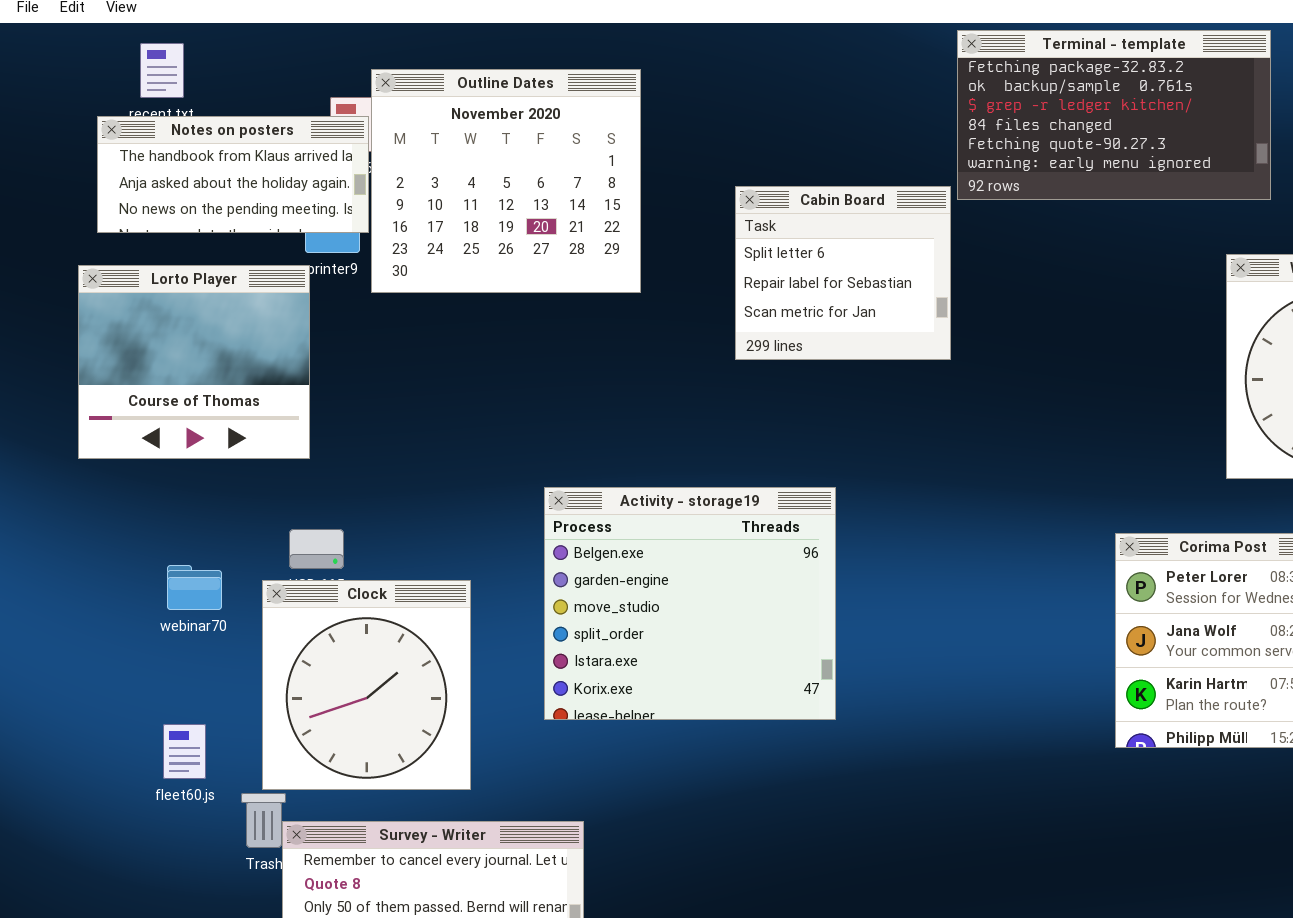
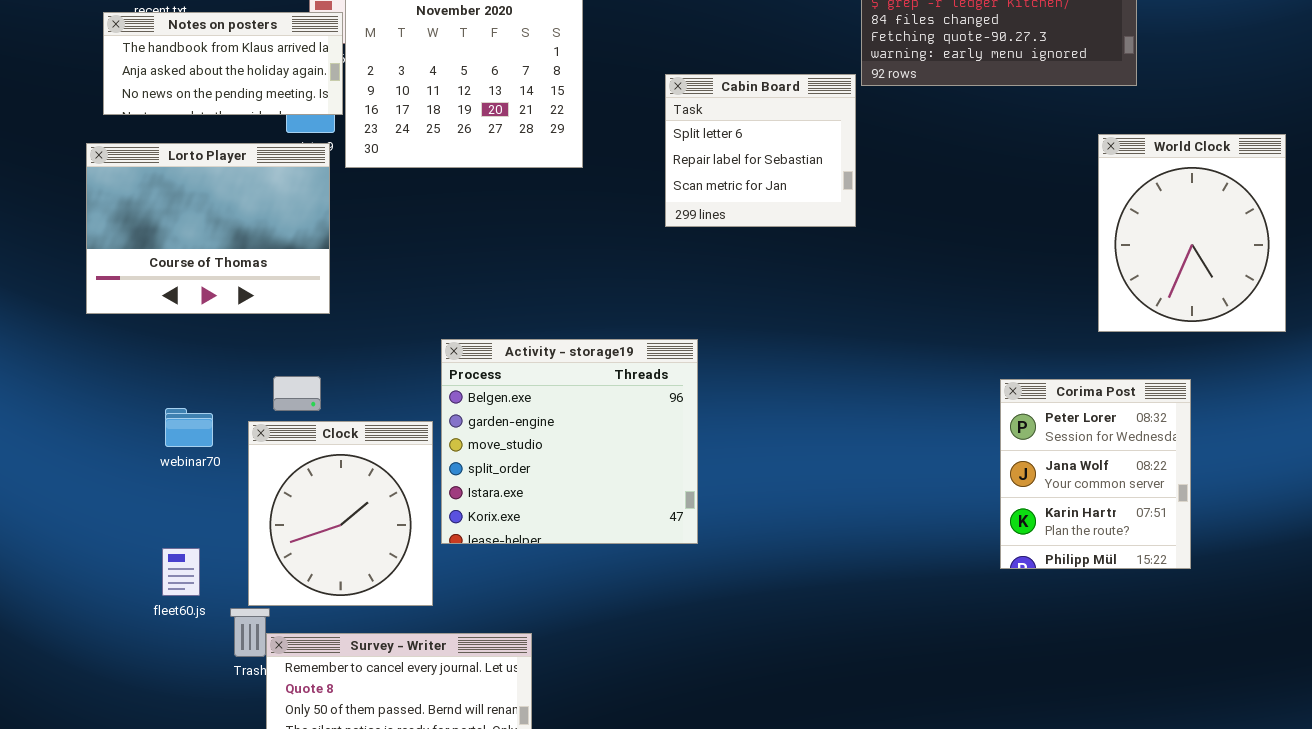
Lorto Player: [78,265,310,459] -> [86,143,330,314], resized
Activity - storage19: [544,487,836,720] -> [441,339,698,544], moved

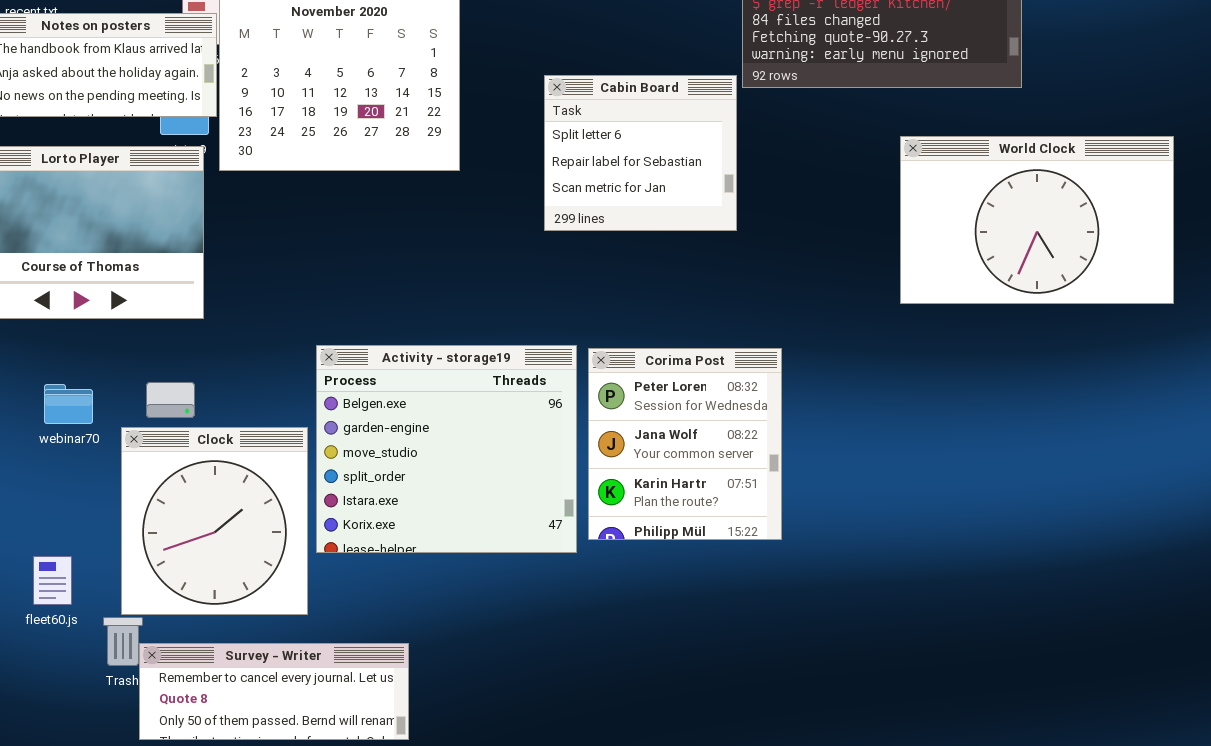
World Clock: [1098,134,1286,332] -> [900,136,1174,304], resized
Corima Post: [1000,379,1191,569] -> [588,348,782,540], moved
webinar70: [165,408,213,447] -> [44,384,93,424], moved

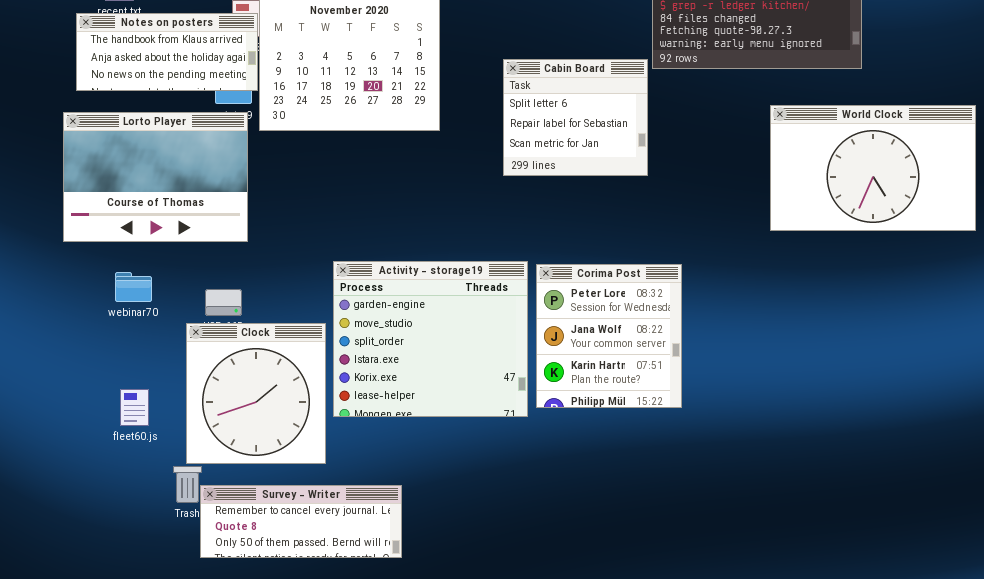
Activity - storage19: [316,345,577,553] -> [333,261,528,417], scrolled down 1 row
webinar70: [44,384,93,424] -> [115,272,152,302], moved
fleet60.js: [33,556,72,605] -> [120,389,149,426], moved

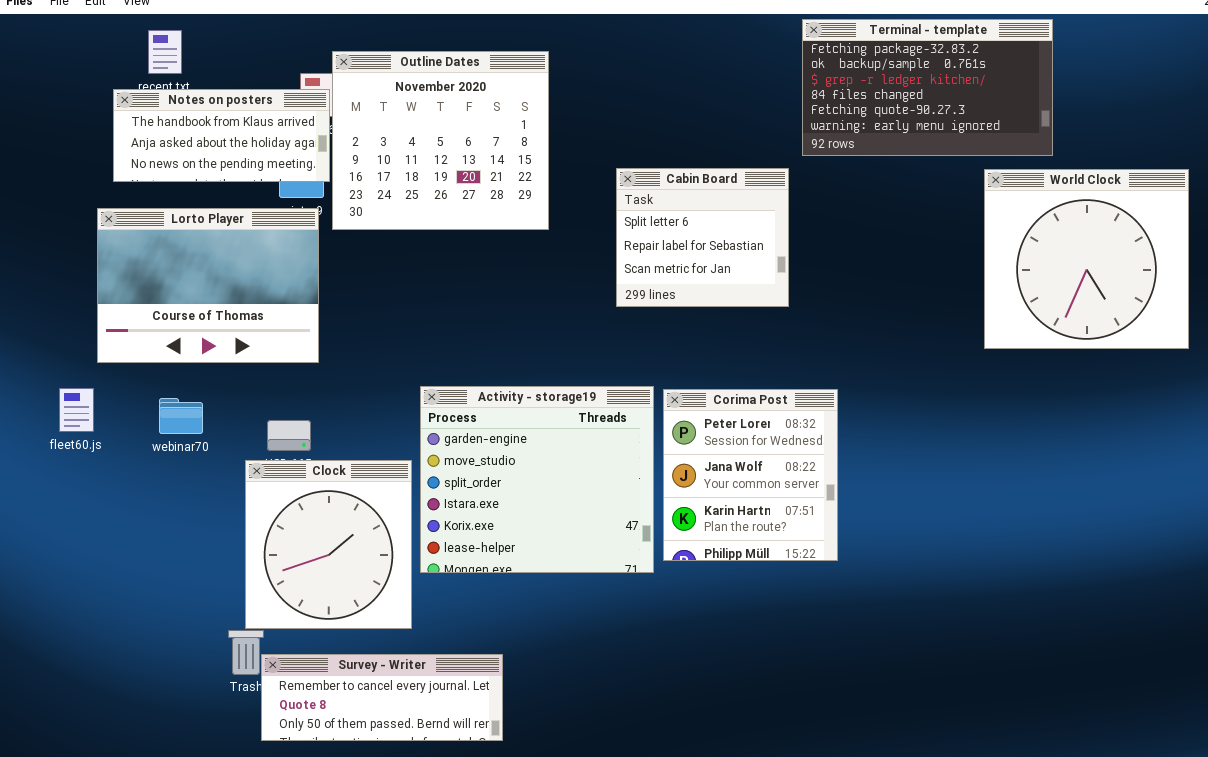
Cabin Board: [503,59,648,176] -> [616,168,789,307], moved
World Clock: [770,105,976,231] -> [984,169,1189,349], resized
fleet60.js: [120,389,149,426] -> [59,388,94,432], moved

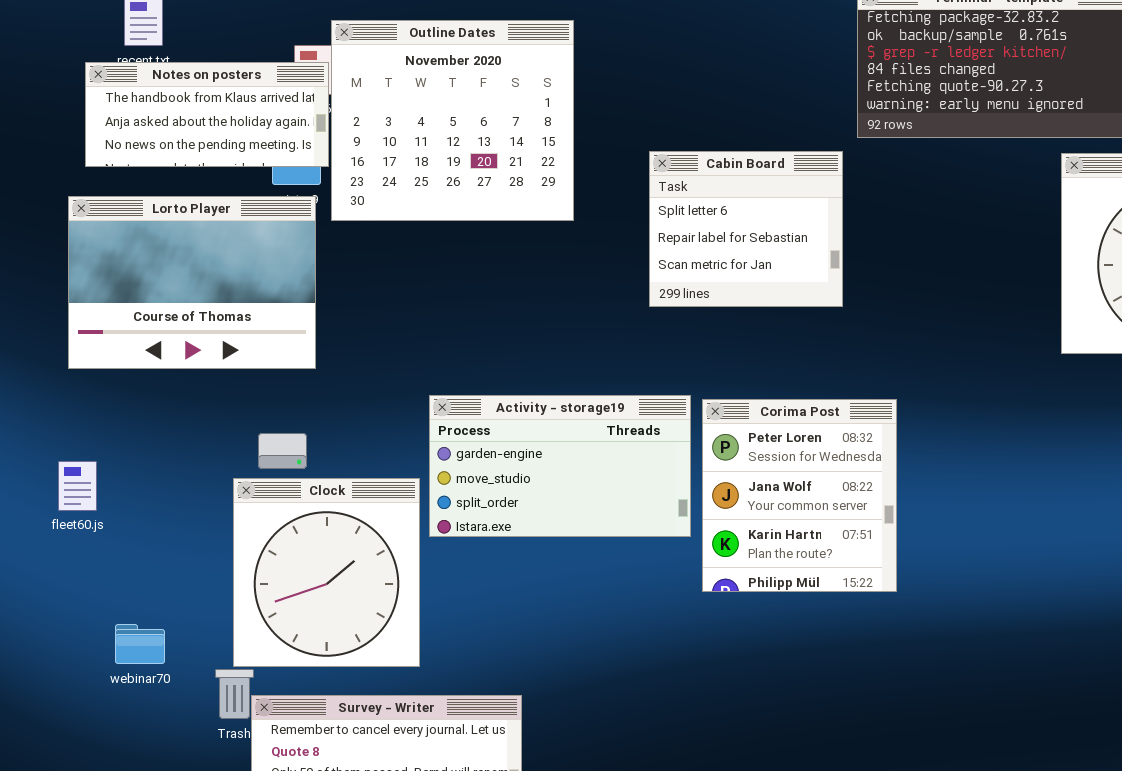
Activity - storage19: [420,386,654,573] -> [429,395,691,537], resized
fleet60.js: [59,388,94,432] -> [58,461,97,511], moved
webinar70: [159,398,203,434] -> [115,624,165,664], moved

